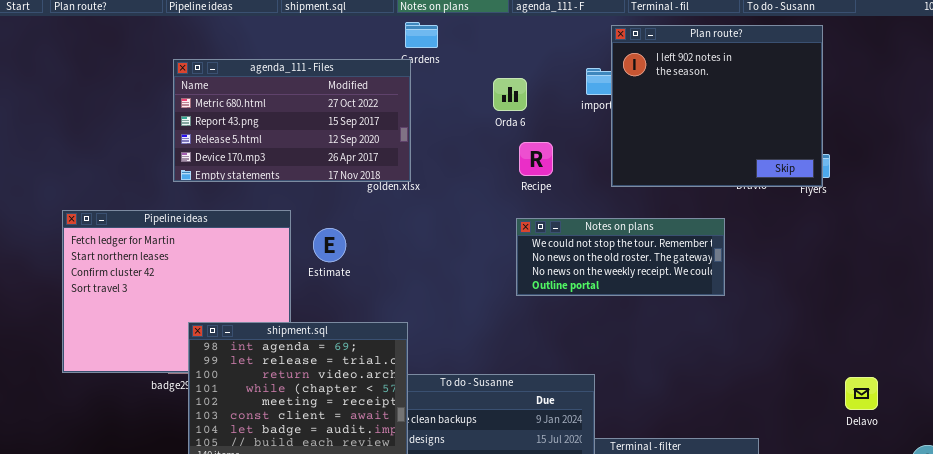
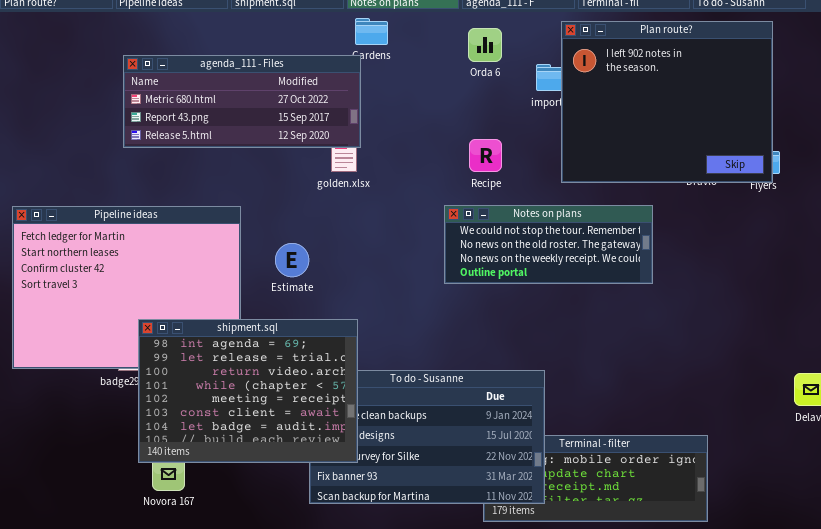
agenda_111 - Files: [173,59,411,182] -> [123,55,361,148], resized
Orda 6: [493,78,527,111] -> [468,28,502,62], moved
Notes on plans: [516,218,725,296] -> [444,205,653,284], moved
Estimate: [313,228,346,262] -> [275,243,309,277], moved

